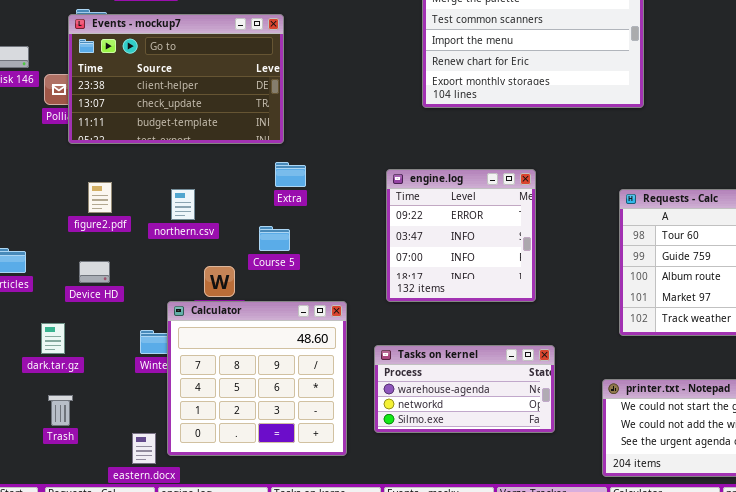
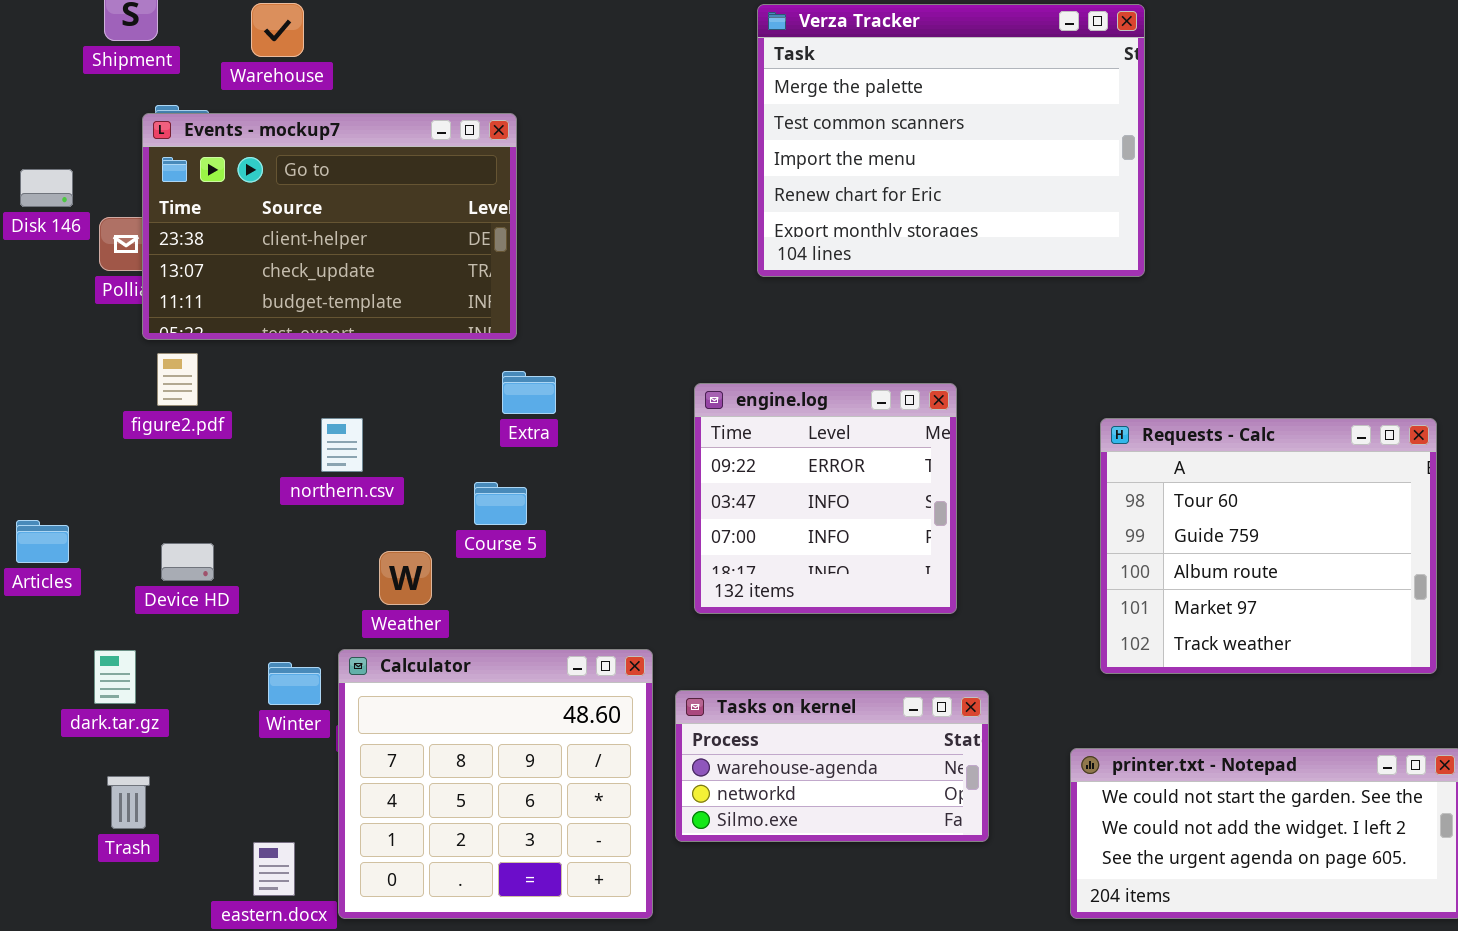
figure2.pdf: [88,182,112,213] -> [157,353,198,406], moved
Calculator: [167,301,347,456] -> [338,649,653,919], moved

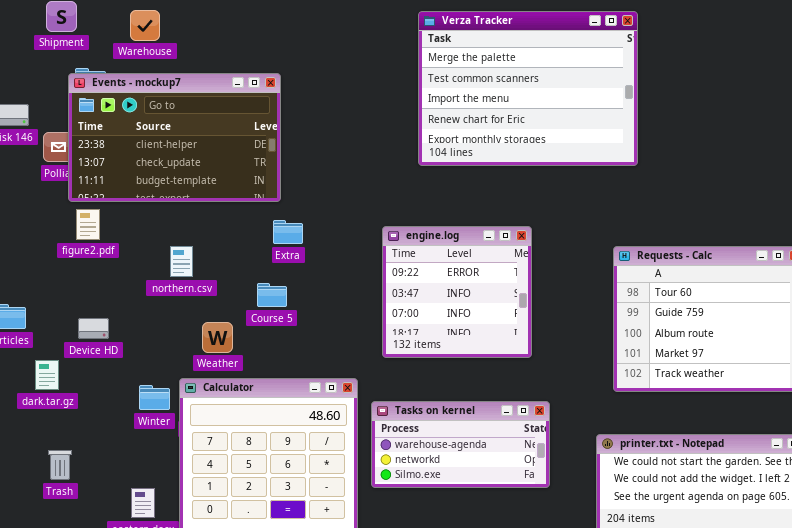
dark.tar.gz: [94,650,136,704] -> [35,360,59,390], moved

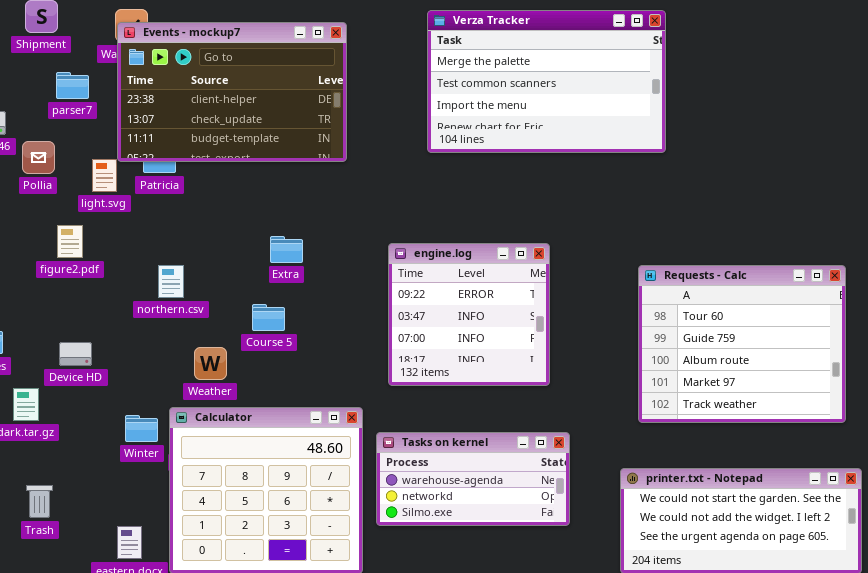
Verza Tracker: [418,11,638,166] -> [427,10,666,153], resized
Events - mockup7: [68,73,281,202] -> [117,22,347,162], moved

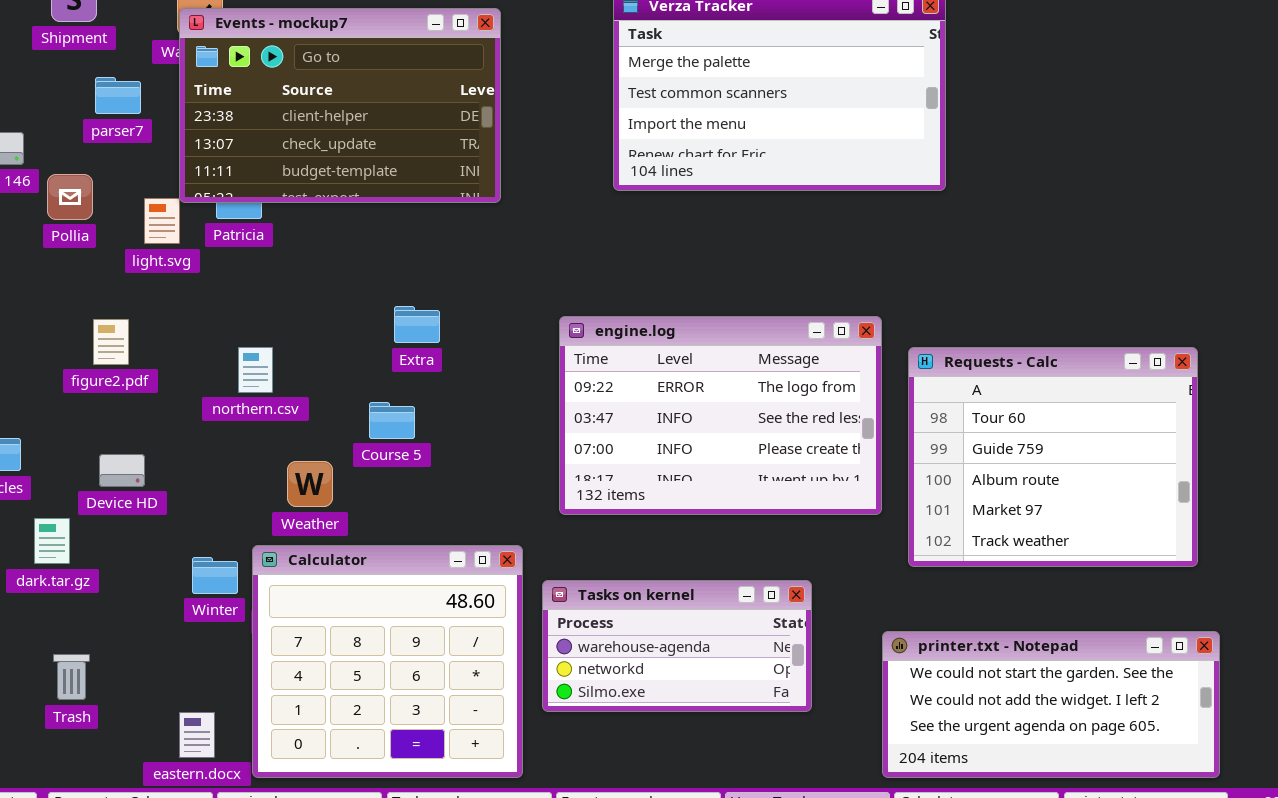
figure2.pdf: [57,225,83,258] -> [93,319,129,365], moved
engine.log: [388,243,550,386] -> [559,316,882,515], resized

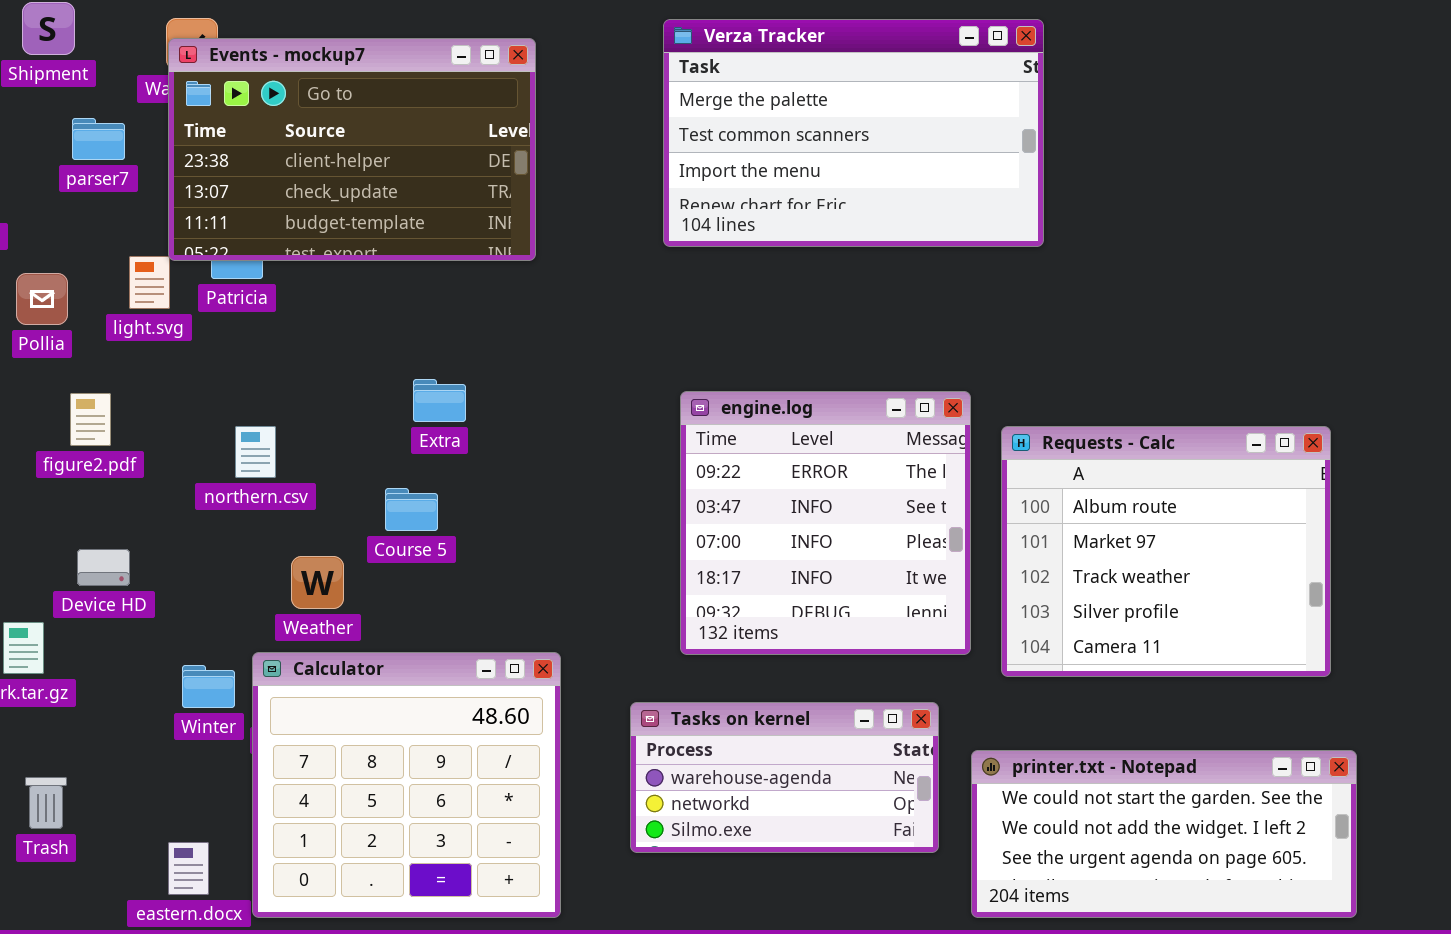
Pollia: [47,174,93,220] -> [16,273,68,325], moved
engine.log: [559,316,882,515] -> [680,391,971,655], resized
Requests - Calc: [908,347,1198,567] -> [1001,426,1331,677], scrolled down 2 rows
Tasks on kernel: [542,580,812,712] -> [630,702,939,853], moved

